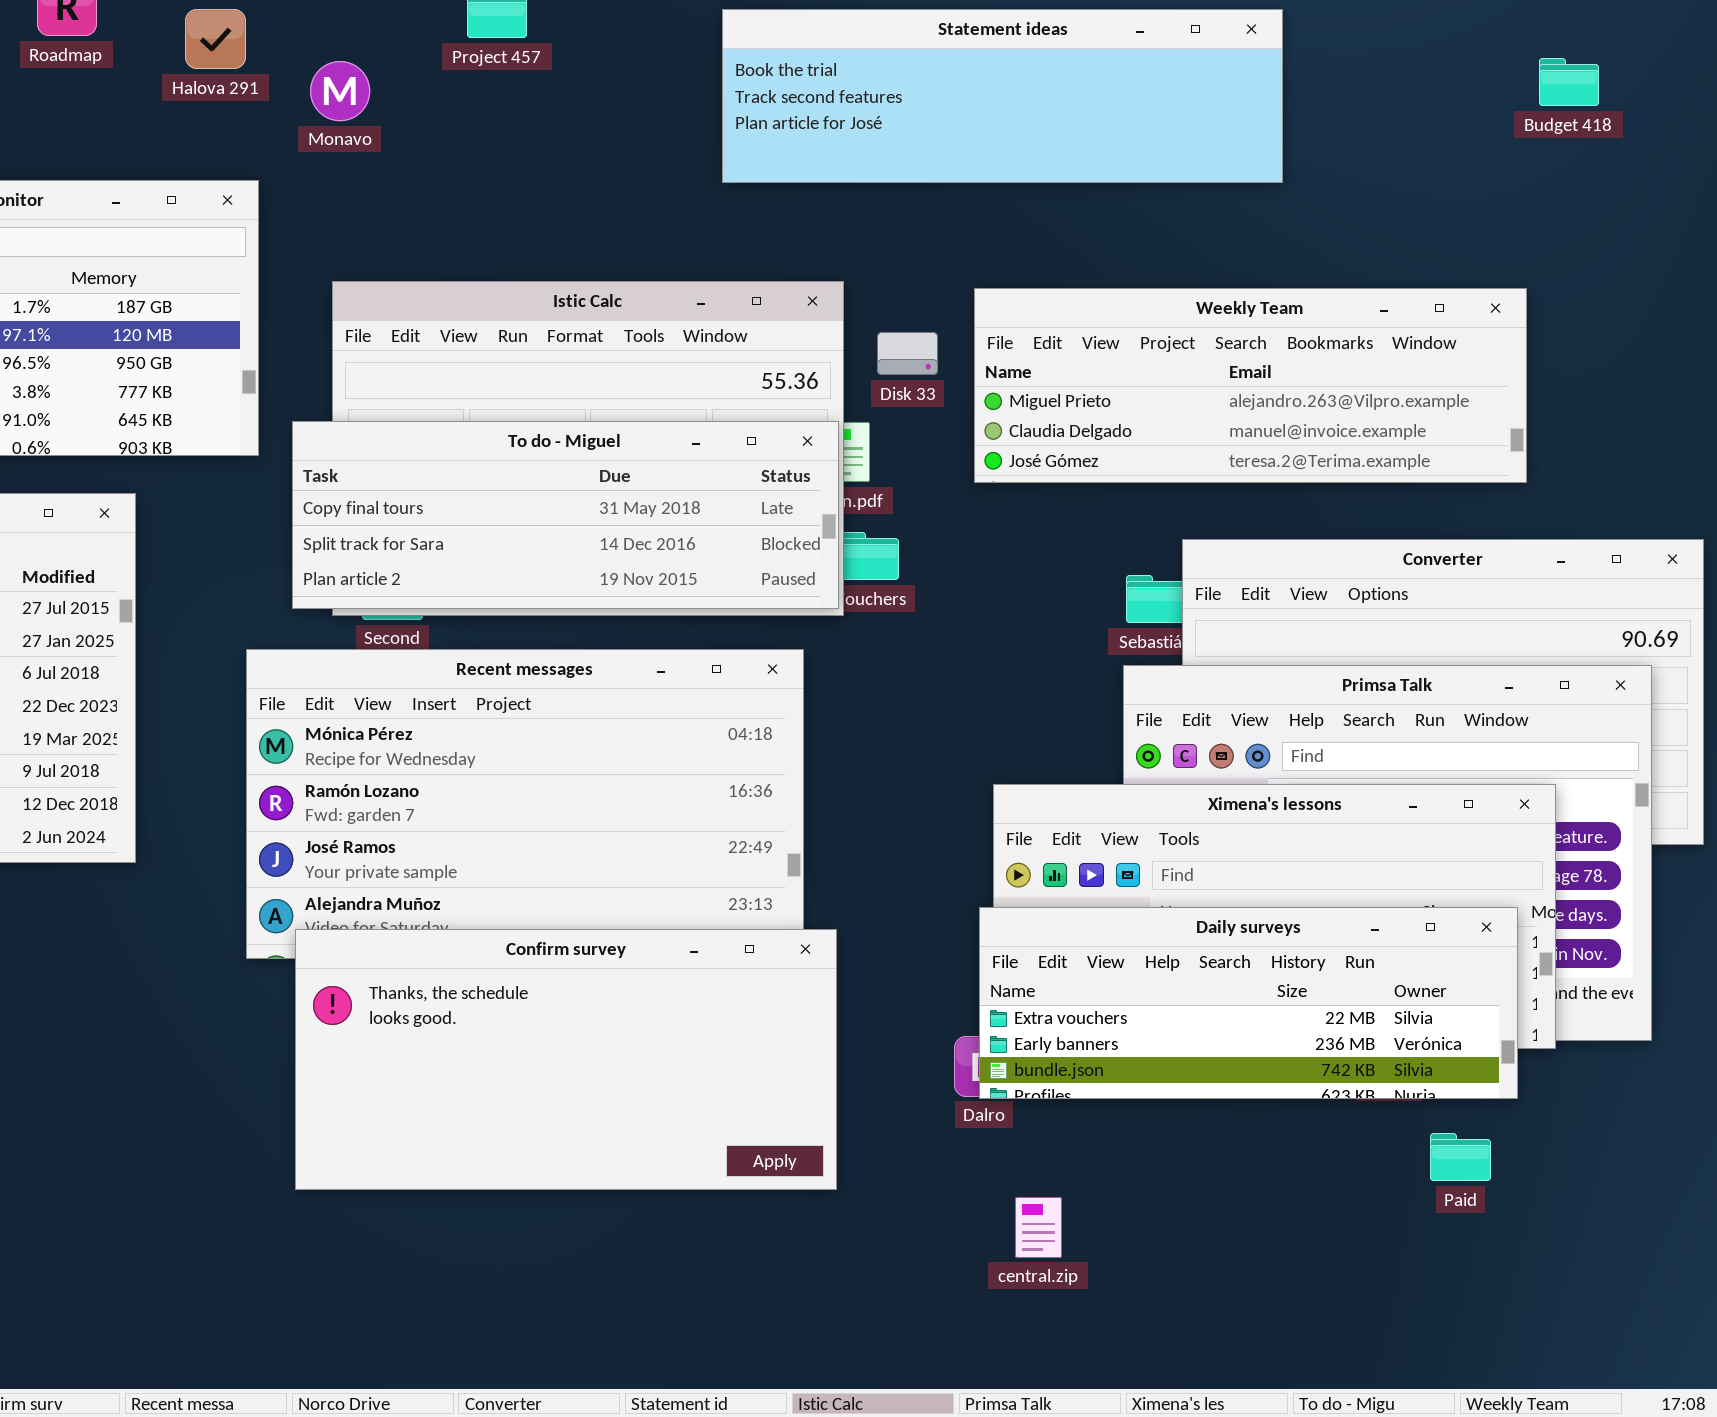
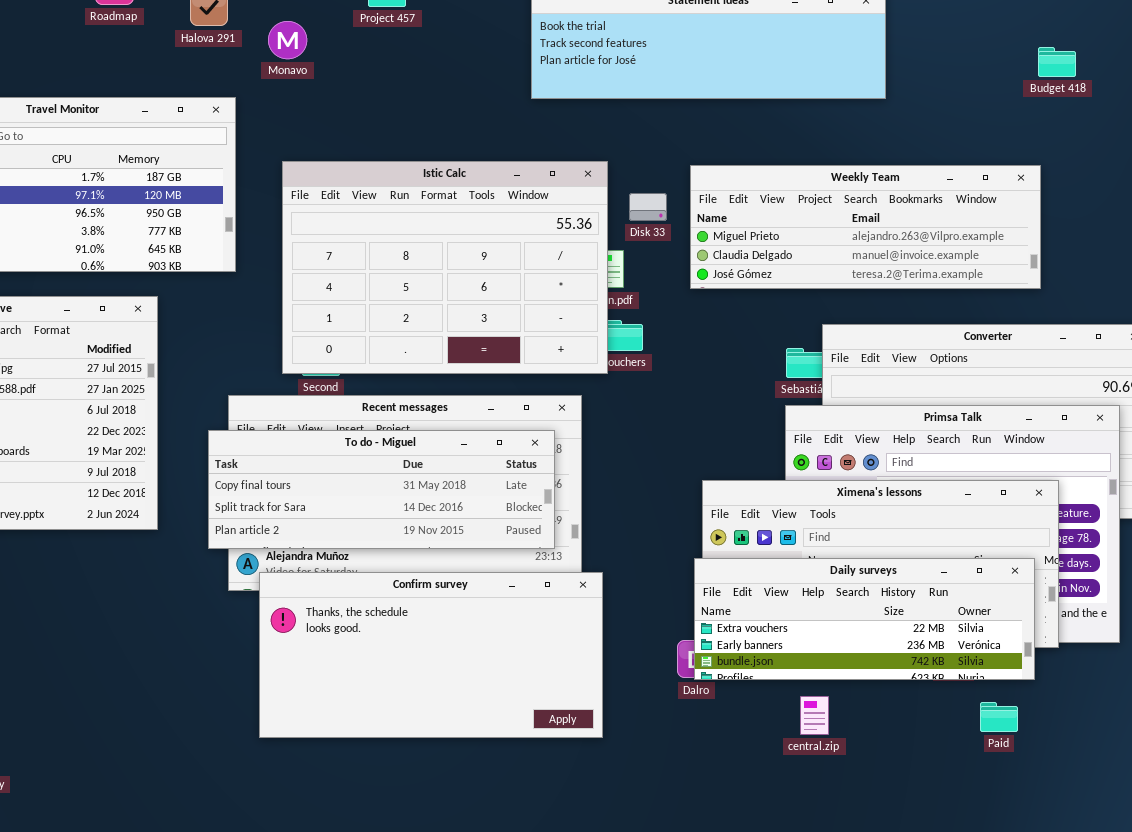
Budget 418: [1539,58,1599,106] -> [1038,47,1076,77], moved
To do - Miguel: [292,421,839,609] -> [208,430,555,549], moved
central.zip: [1015,1197,1062,1258] -> [800,696,829,735], moved

